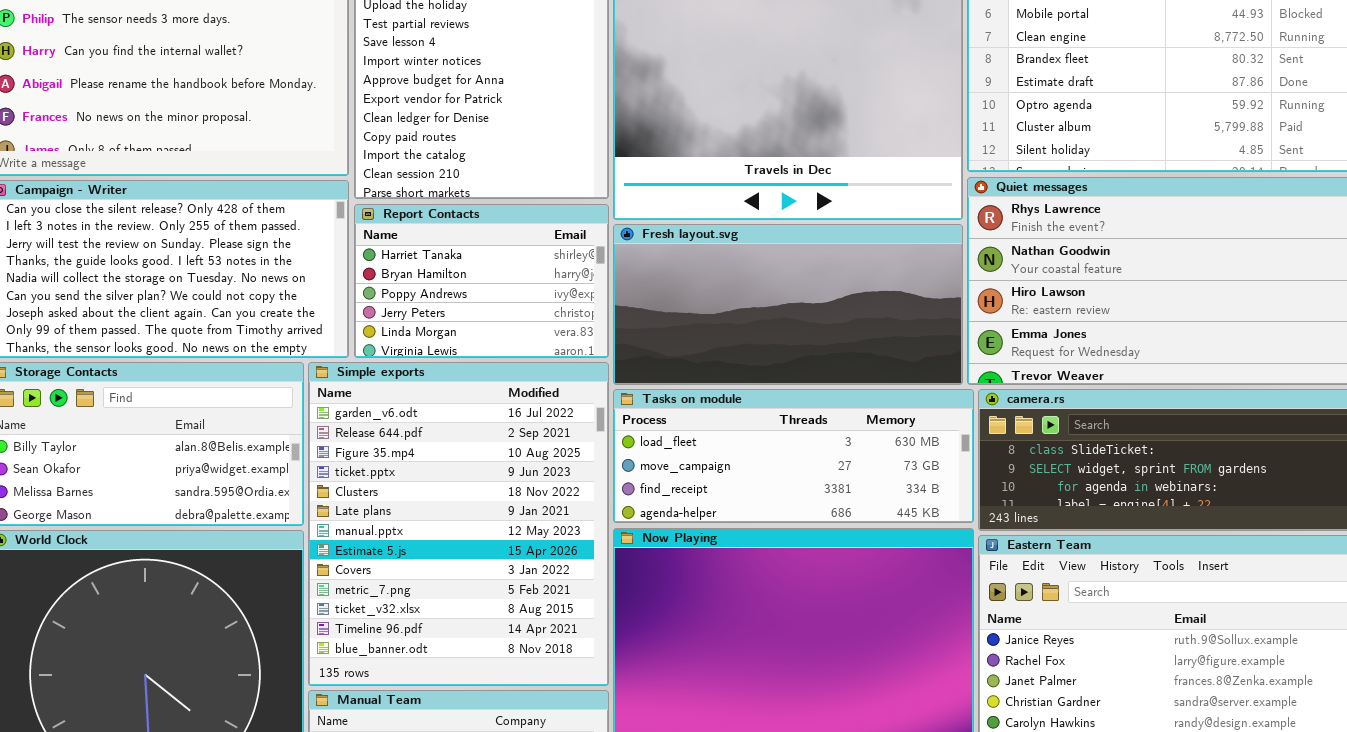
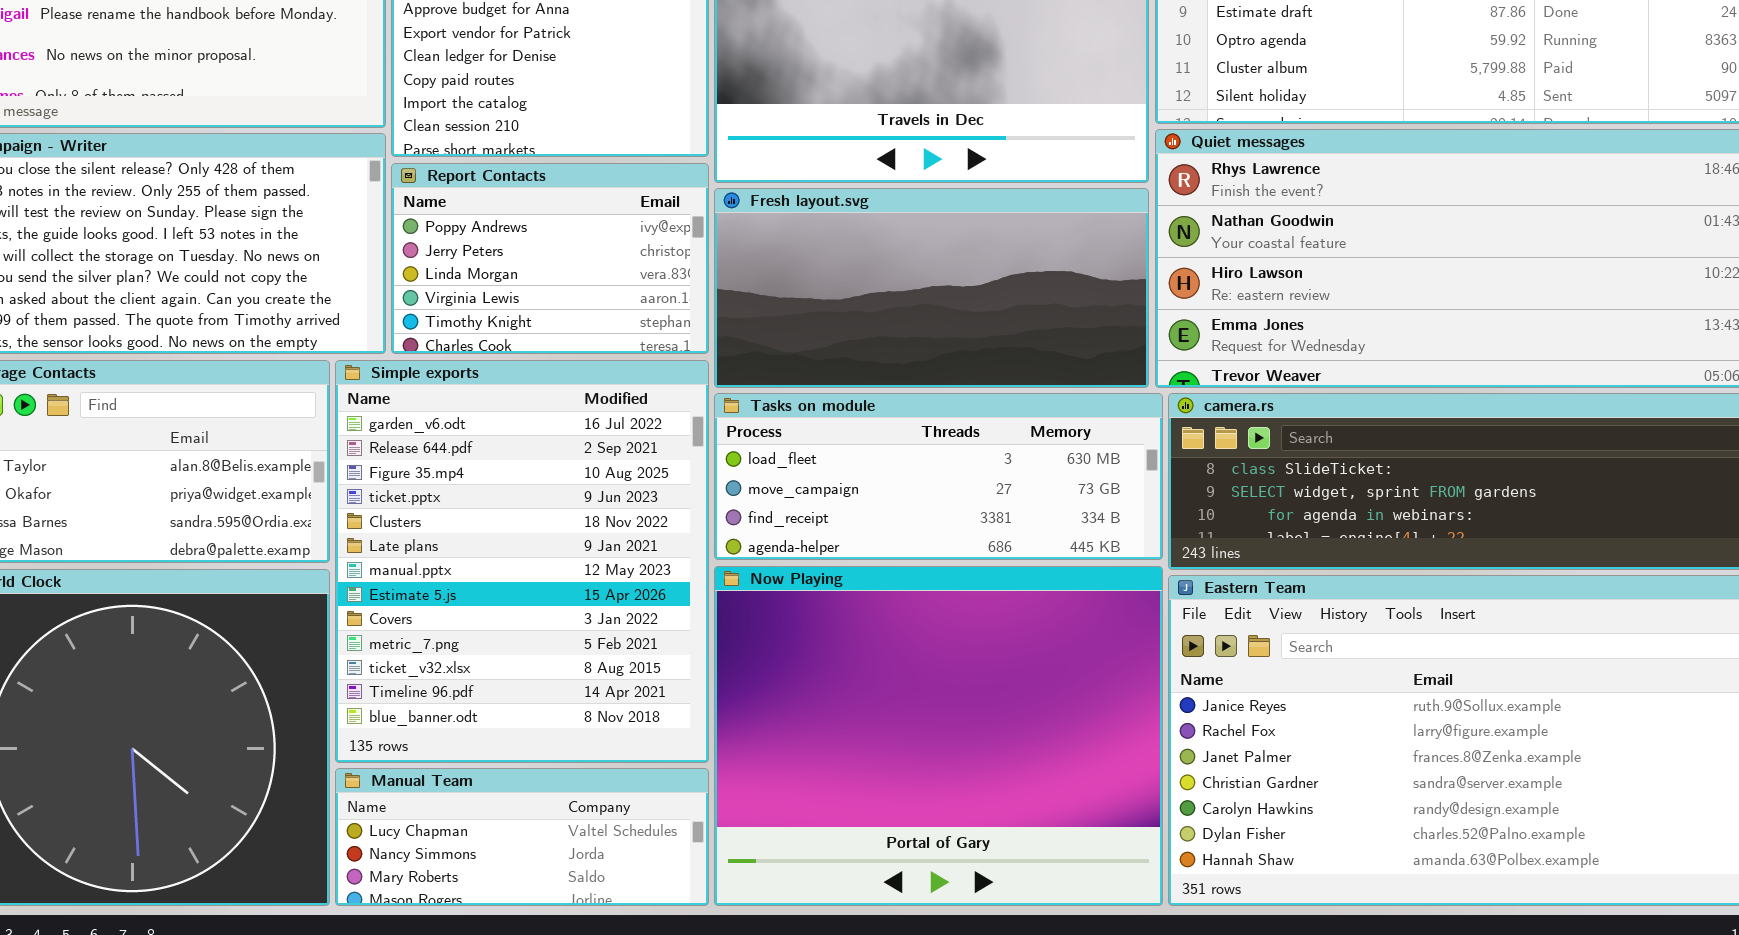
Report Contacts: [354,204,609,358] -> [391,163,709,354], scrolled down 2 rows

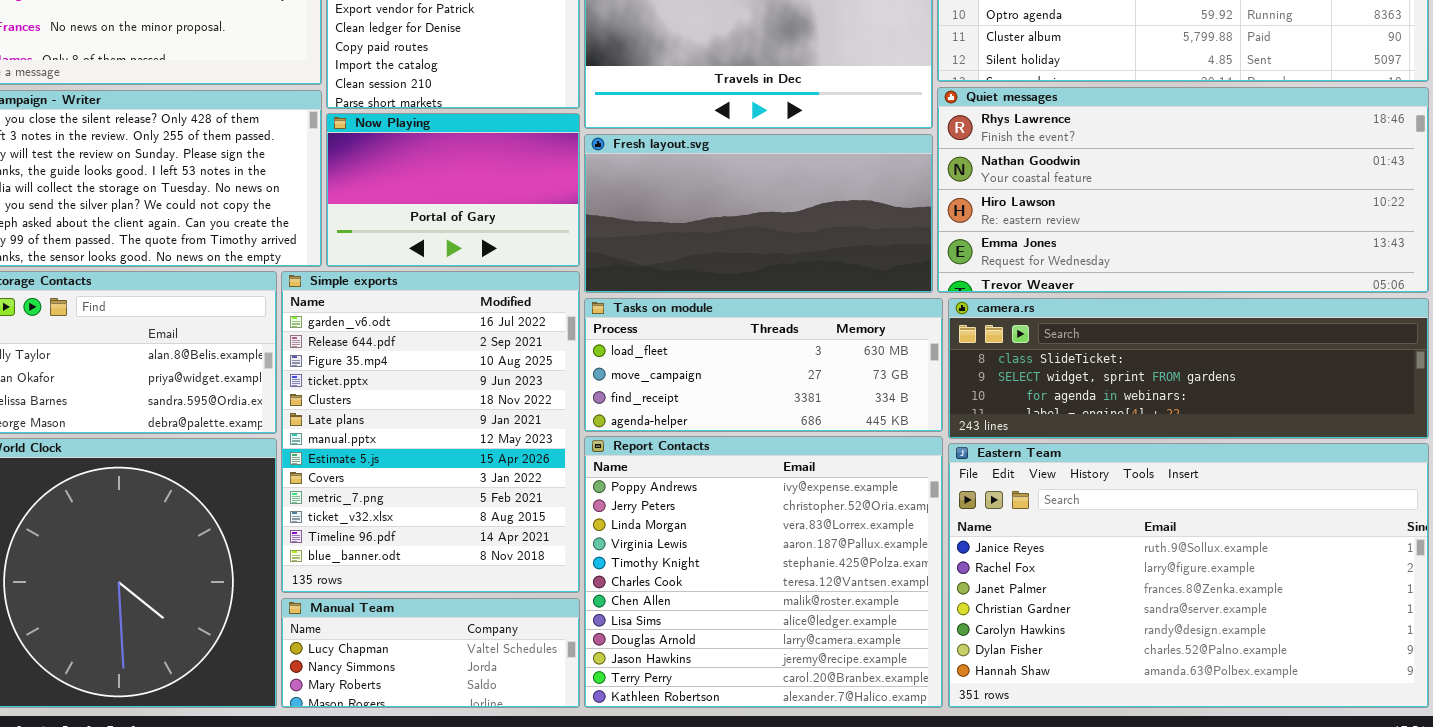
Report Contacts: [391,163,709,354] -> [584,436,943,708], moved, resized
Now Playing: [714,566,1163,906] -> [326,113,580,267], moved, resized

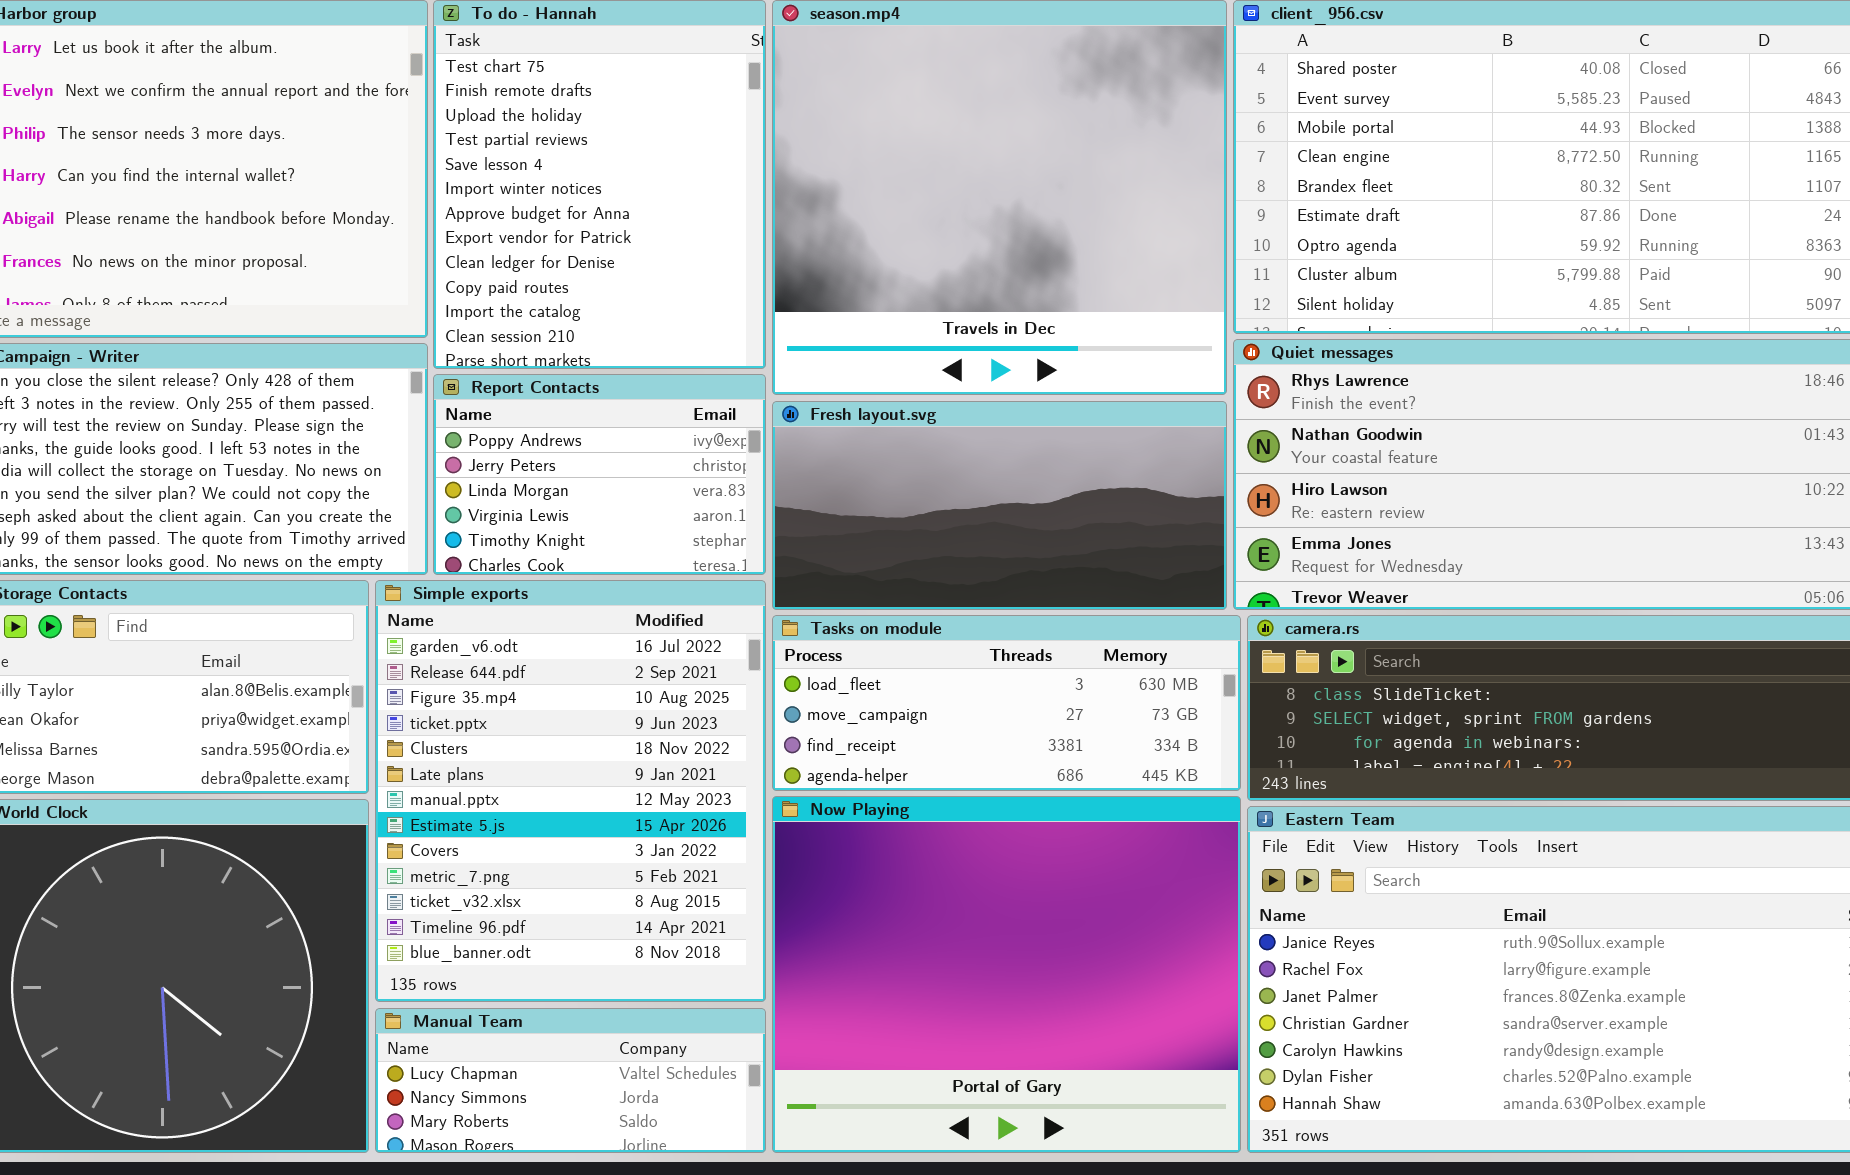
Now Playing: [326,113,580,267] -> [772,796,1241,1153], moved, resized
Report Contacts: [584,436,943,708] -> [433,374,766,575], moved, resized

